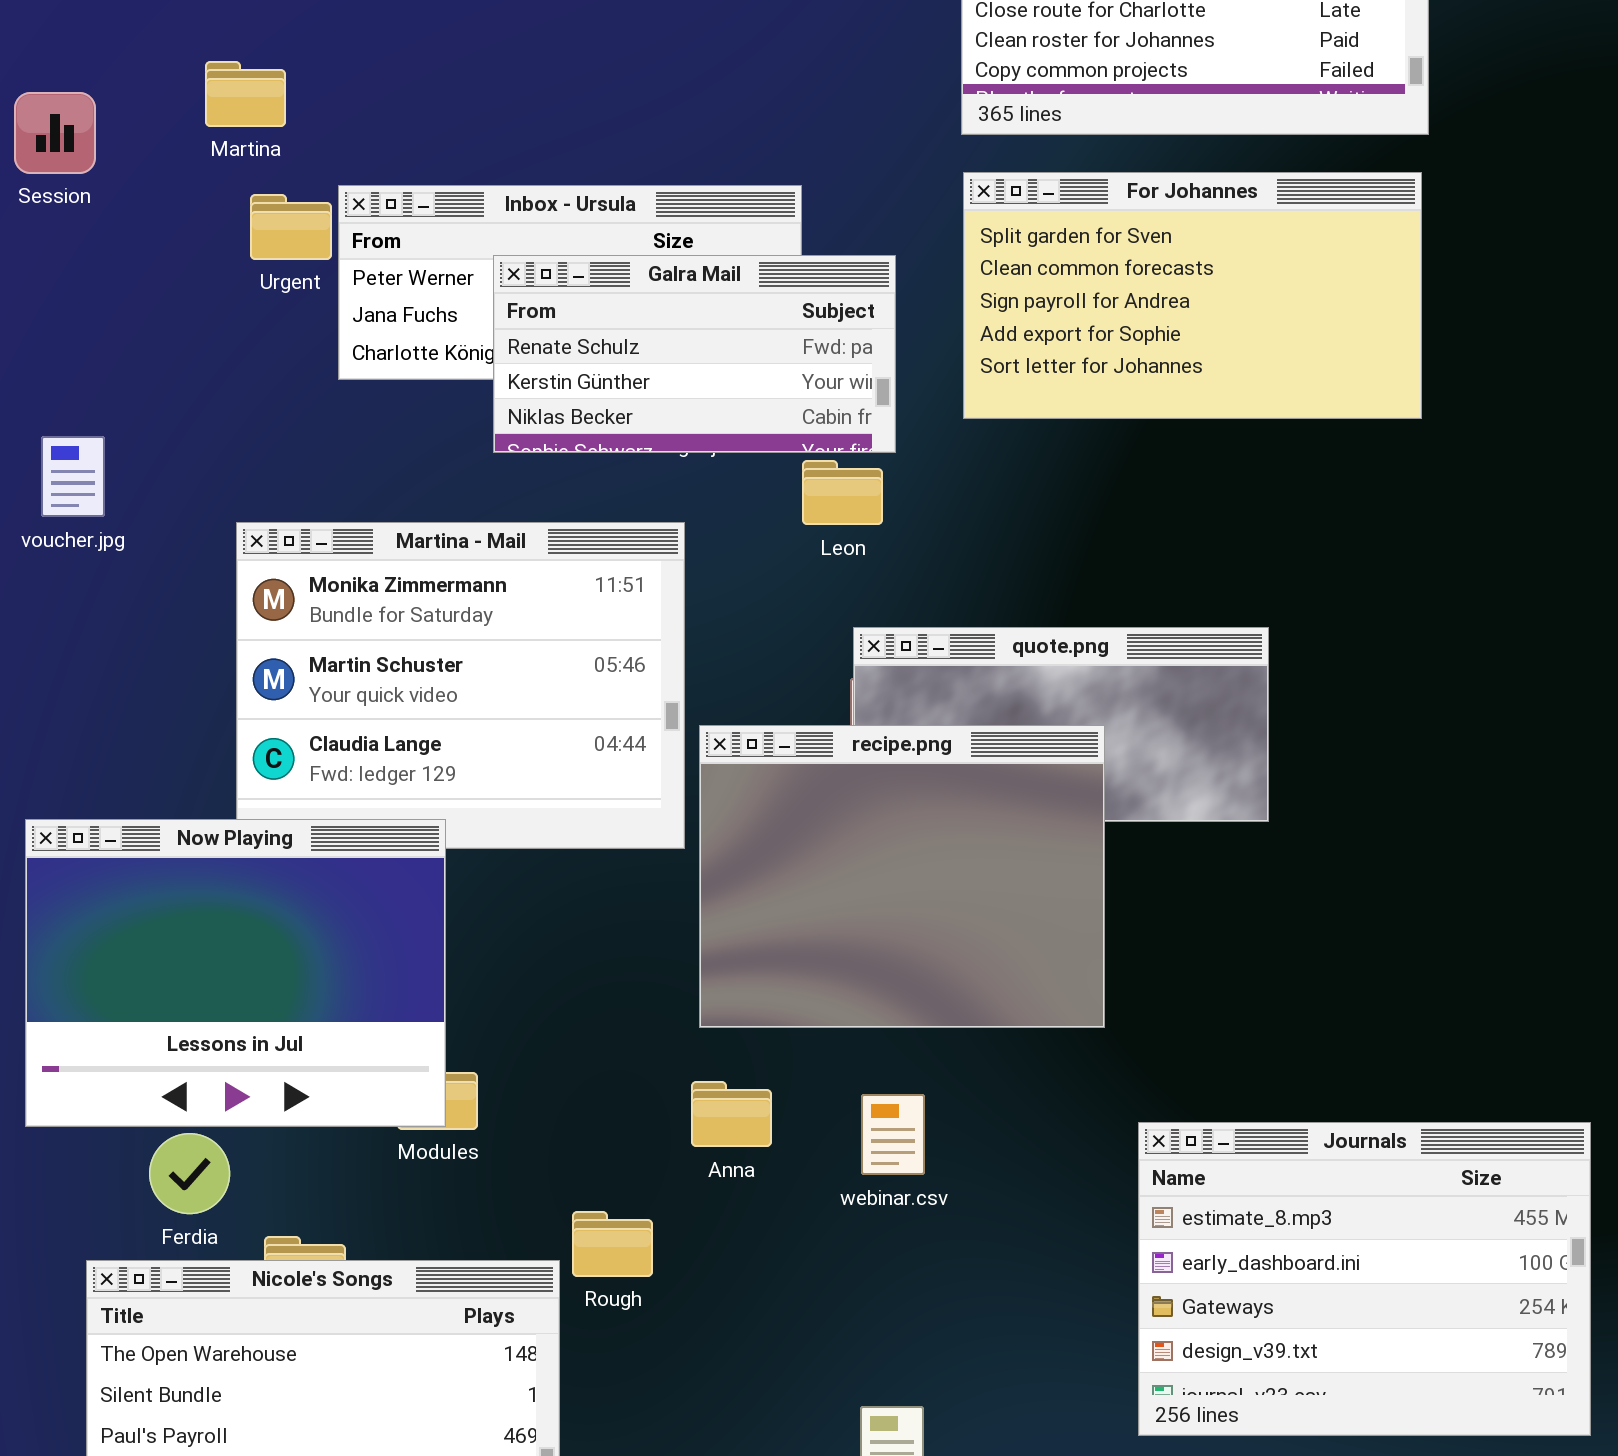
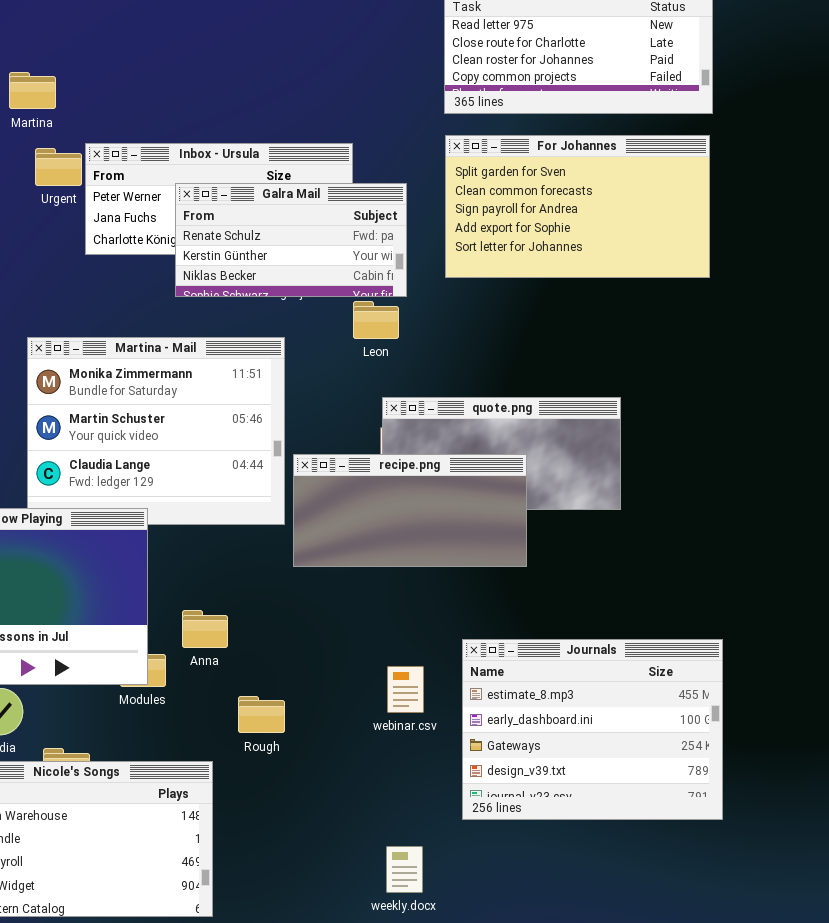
recipe.png: [699,725,1105,1028] -> [293,454,527,567], resized
Anna: [691,1081,772,1147] -> [182,610,228,648], moved
Journals: [1138,1122,1591,1436] -> [462,639,723,820], moved
Rough: [572,1211,653,1277] -> [238,696,285,733], moved

